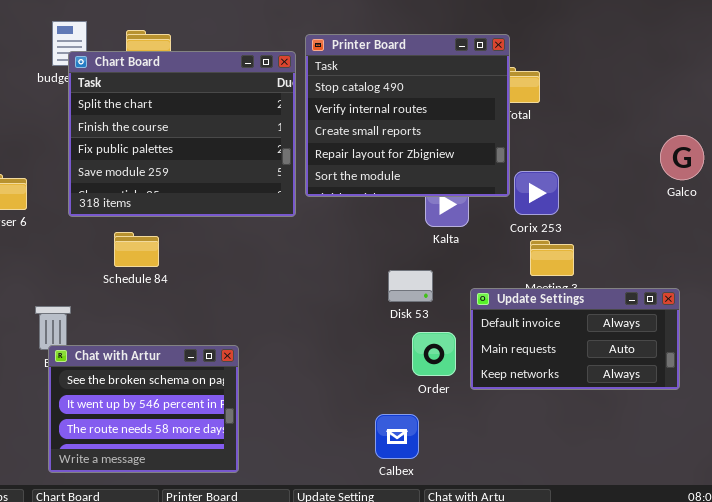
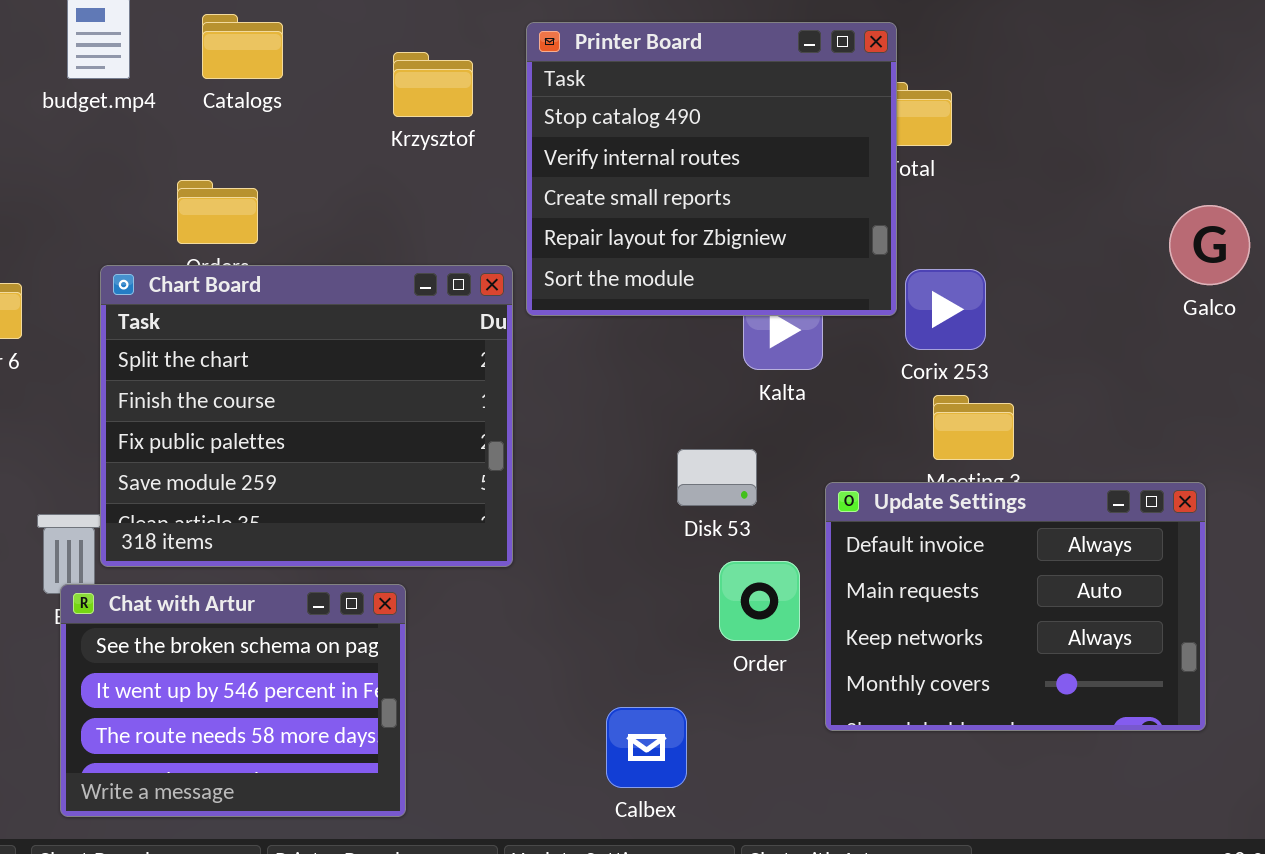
Chart Board: [68,51,296,217] -> [100,265,513,567], moved
Update Settings: [470,288,680,390] -> [825,482,1206,731], resized
Calbex: [375,414,419,459] -> [606,707,687,788], moved

